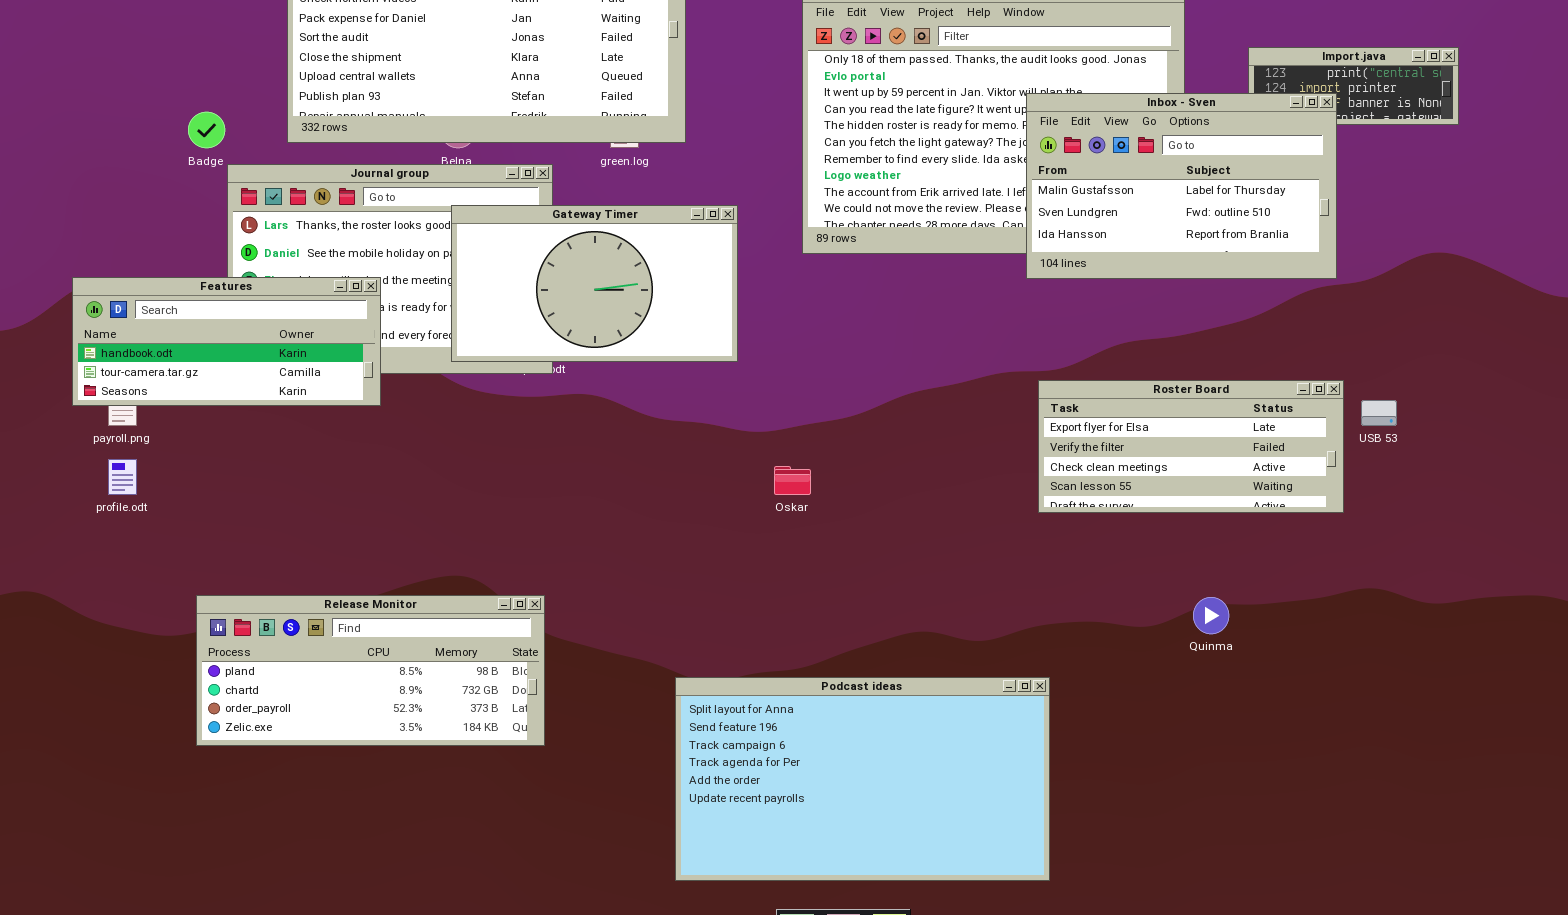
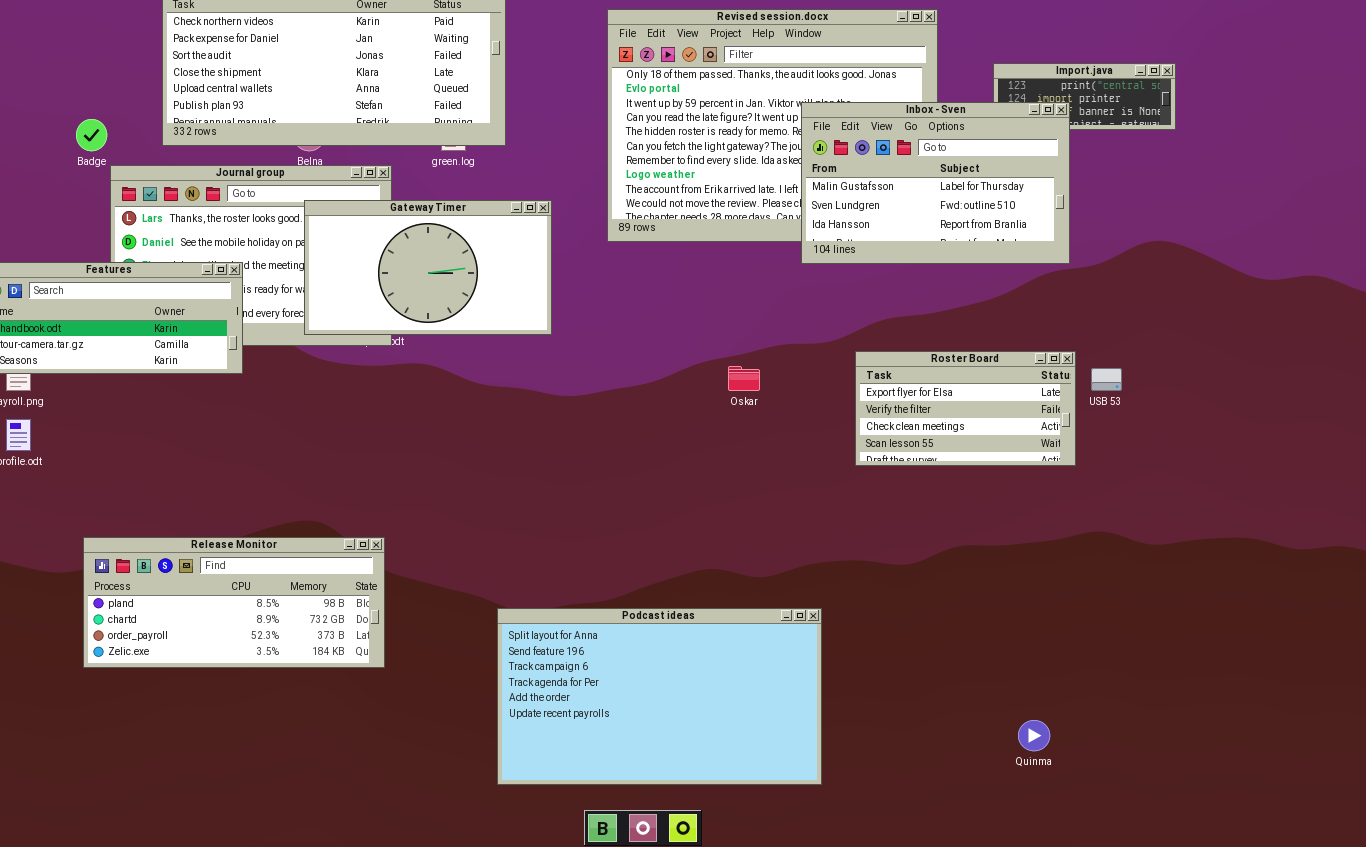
Roster Board: [1038,380,1344,513] -> [855,351,1076,466], resized
Oskar: [774,466,811,495] -> [728,366,760,391], moved
Quinma: [1193,597,1229,634] -> [1018,720,1050,751], moved

